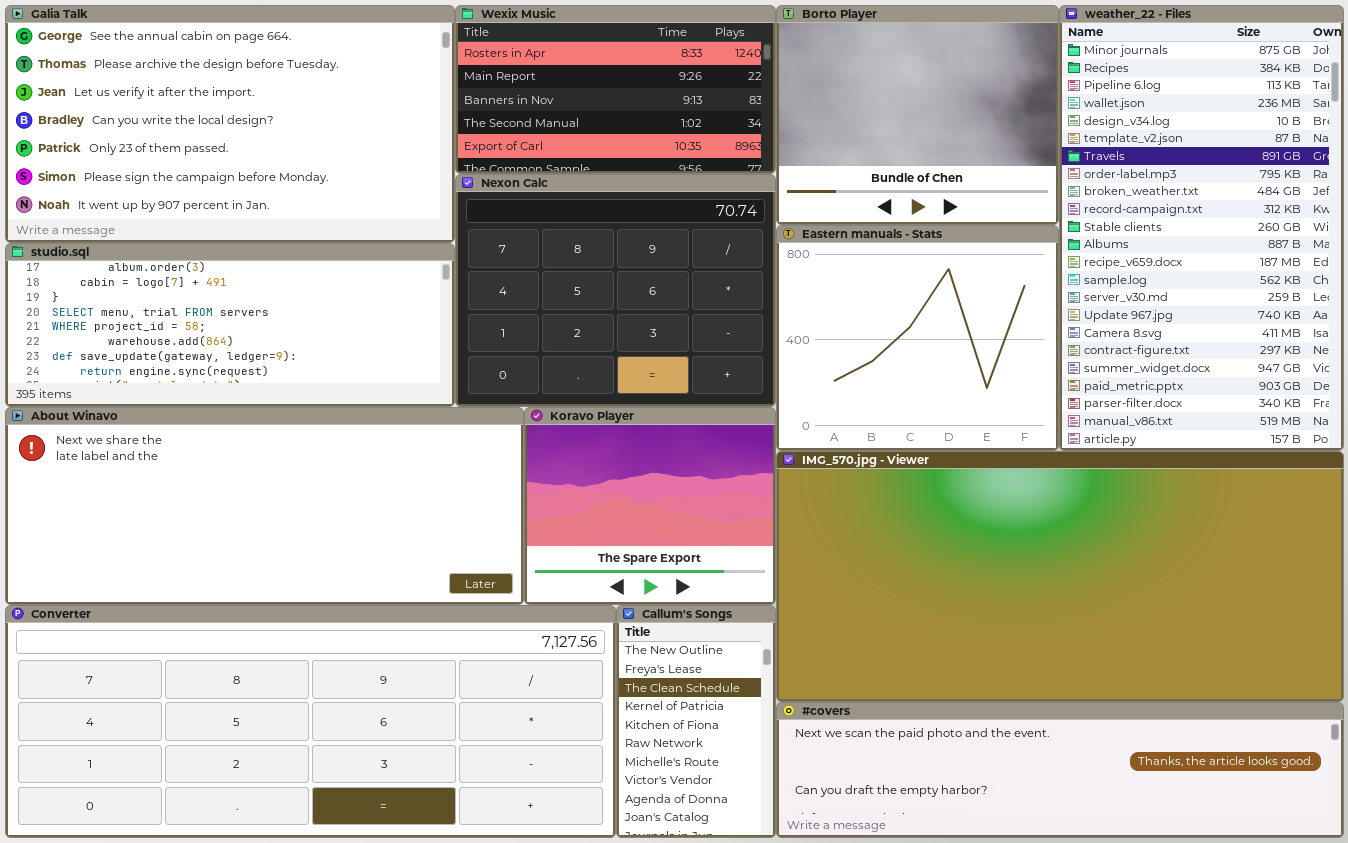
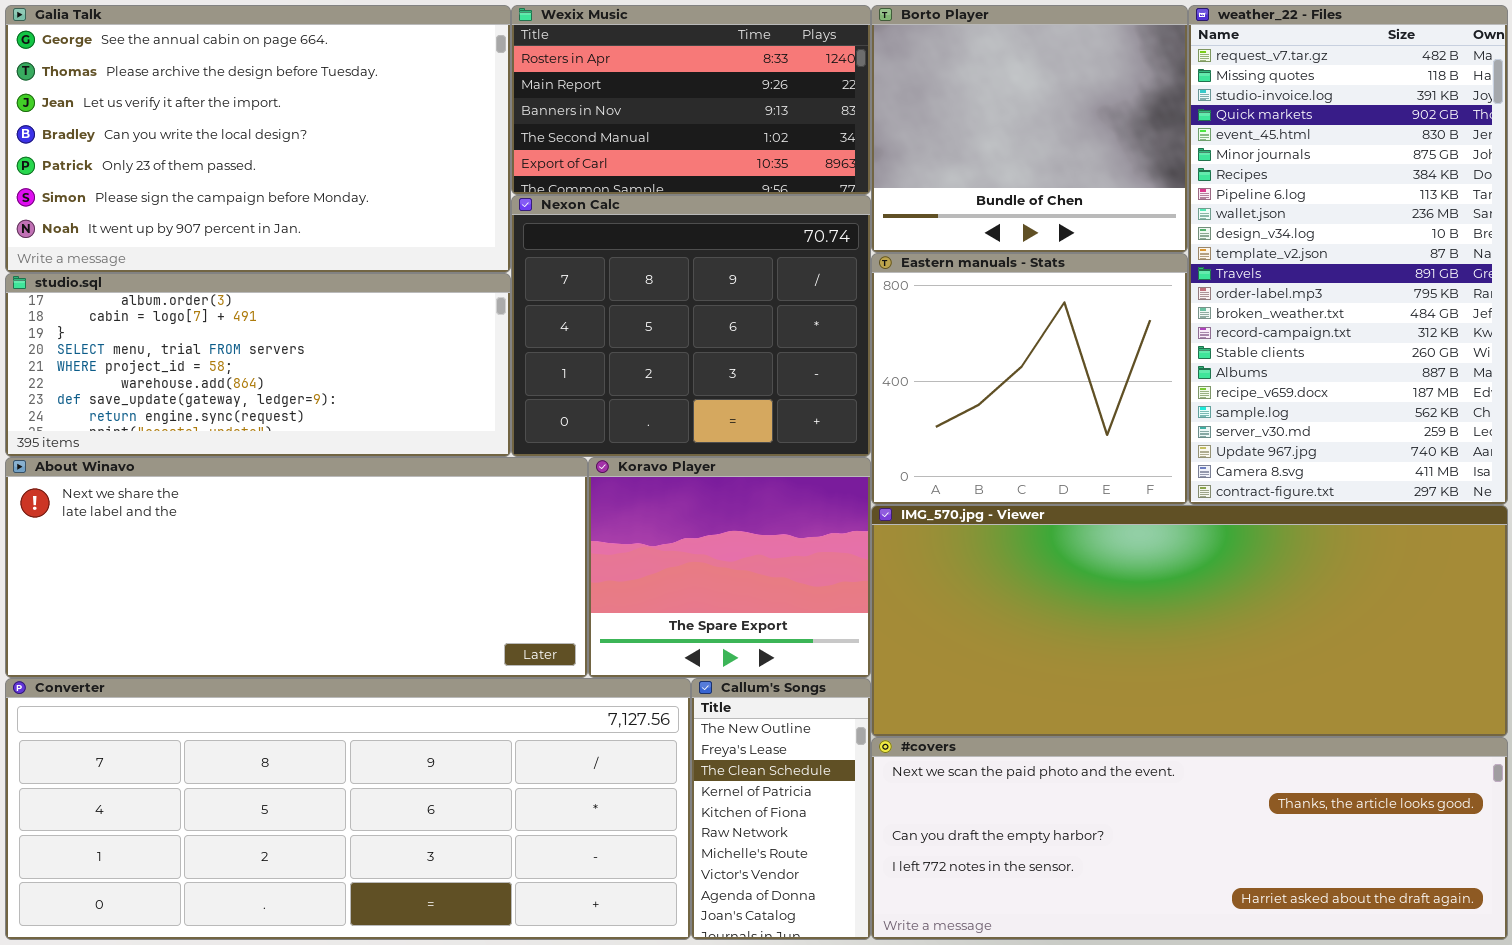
weather_22 - Files: [1059,5,1344,451] -> [1188,5,1508,505], scrolled up 5 rows
IMG_570.jpg - Viewer: [776,451,1344,702] -> [871,505,1508,737], resized
#covers: [776,702,1344,838] -> [871,737,1508,940], resized

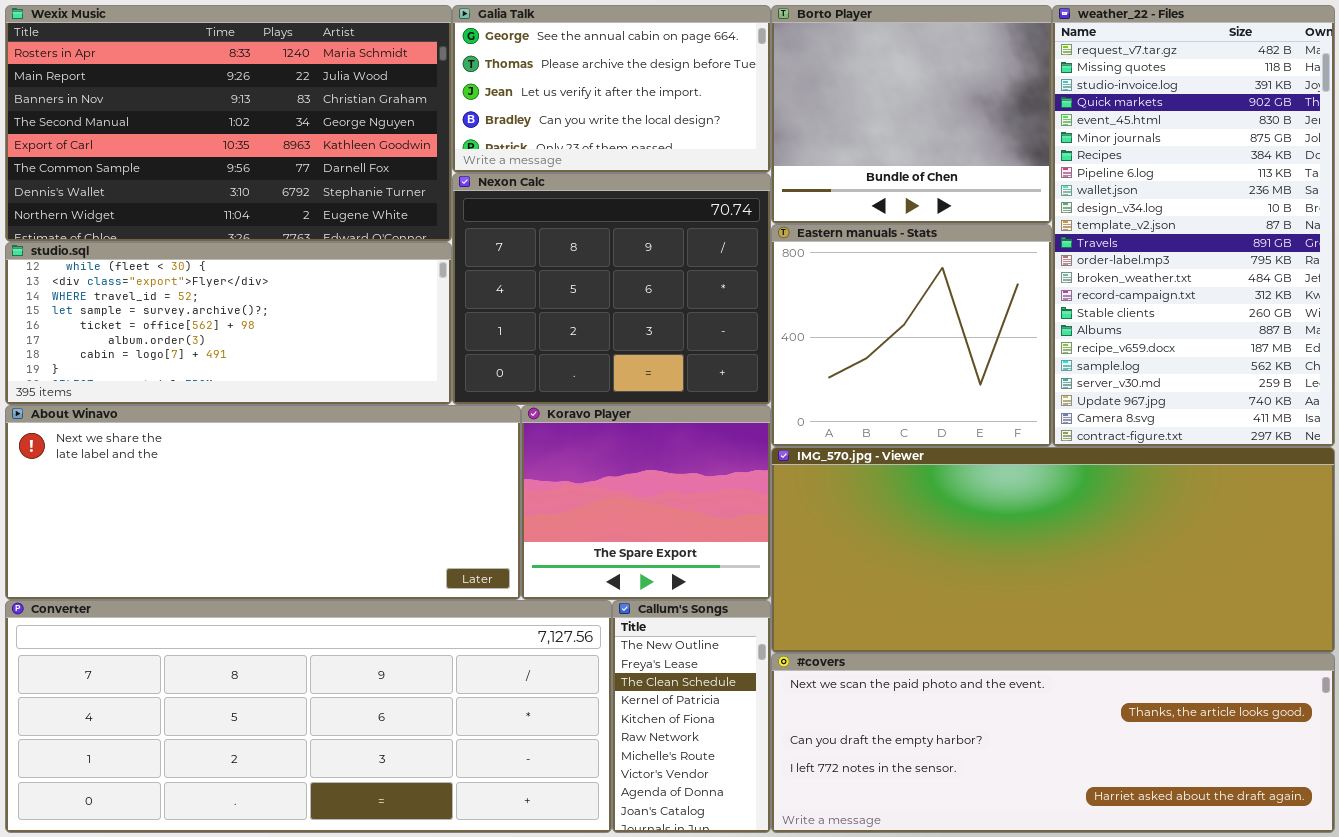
Galia Talk: [5,5,511,273] -> [452,5,771,173], moved, resized
Wexix Music: [511,5,871,195] -> [5,5,452,242], moved, resized
studio.sql: [5,273,511,457] -> [5,242,452,405], scrolled up 5 rows

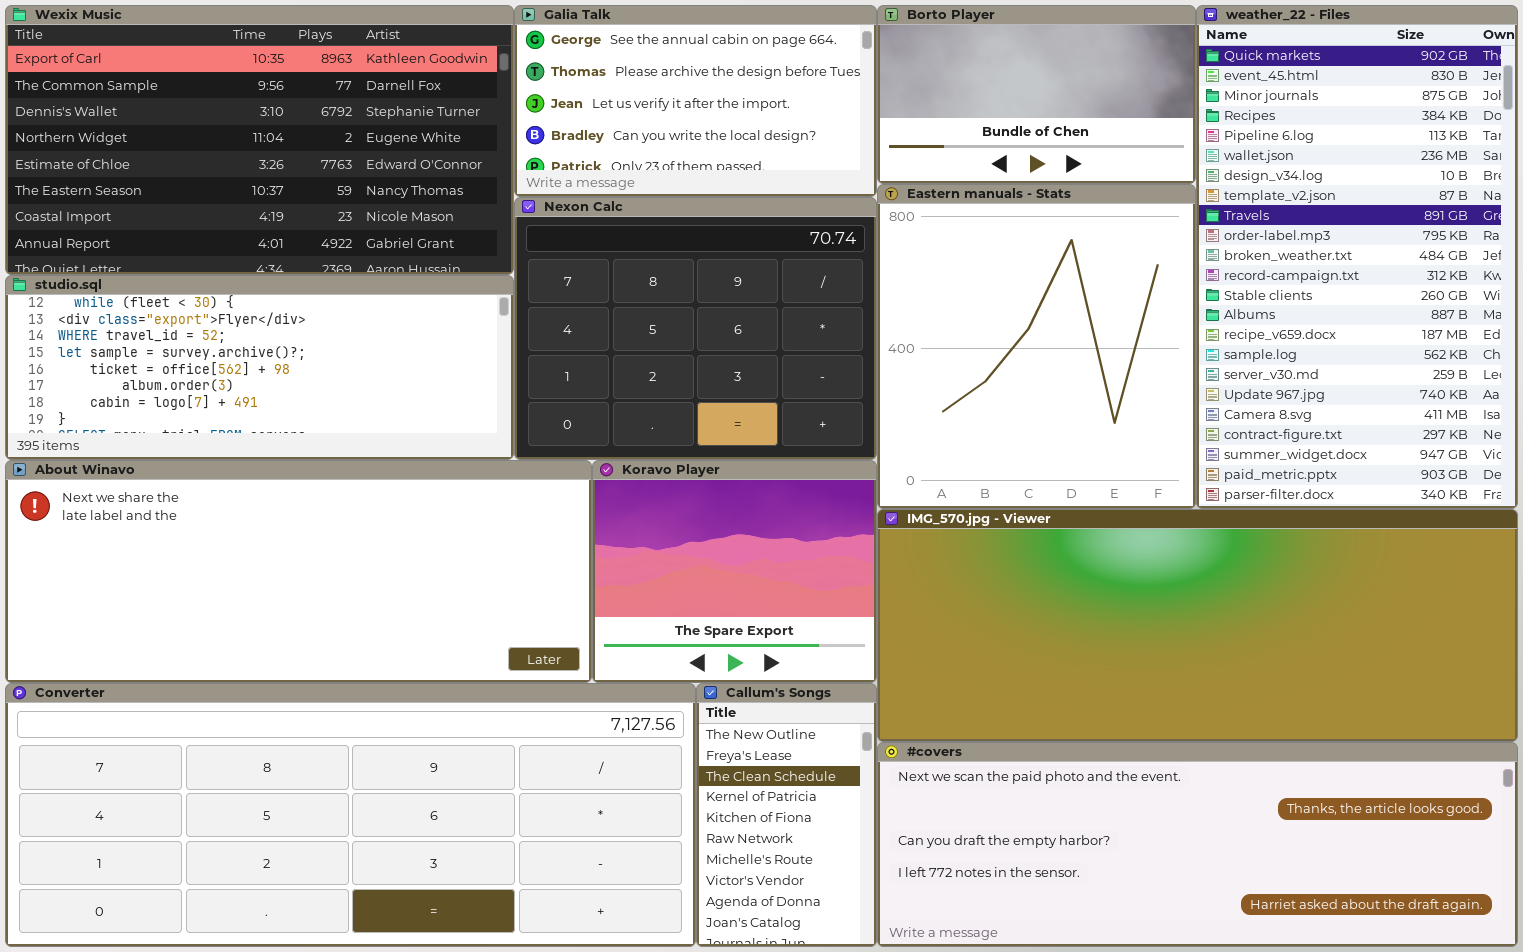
Wexix Music: [5,5,452,242] -> [5,5,514,275], scrolled down 4 rows
Borto Player: [771,5,1052,224] -> [877,5,1196,184], resized
weather_22 - Files: [1052,5,1335,447] -> [1196,5,1518,509], scrolled down 3 rows
Eastern manuals - Stats: [771,224,1052,447] -> [877,184,1196,509], resized

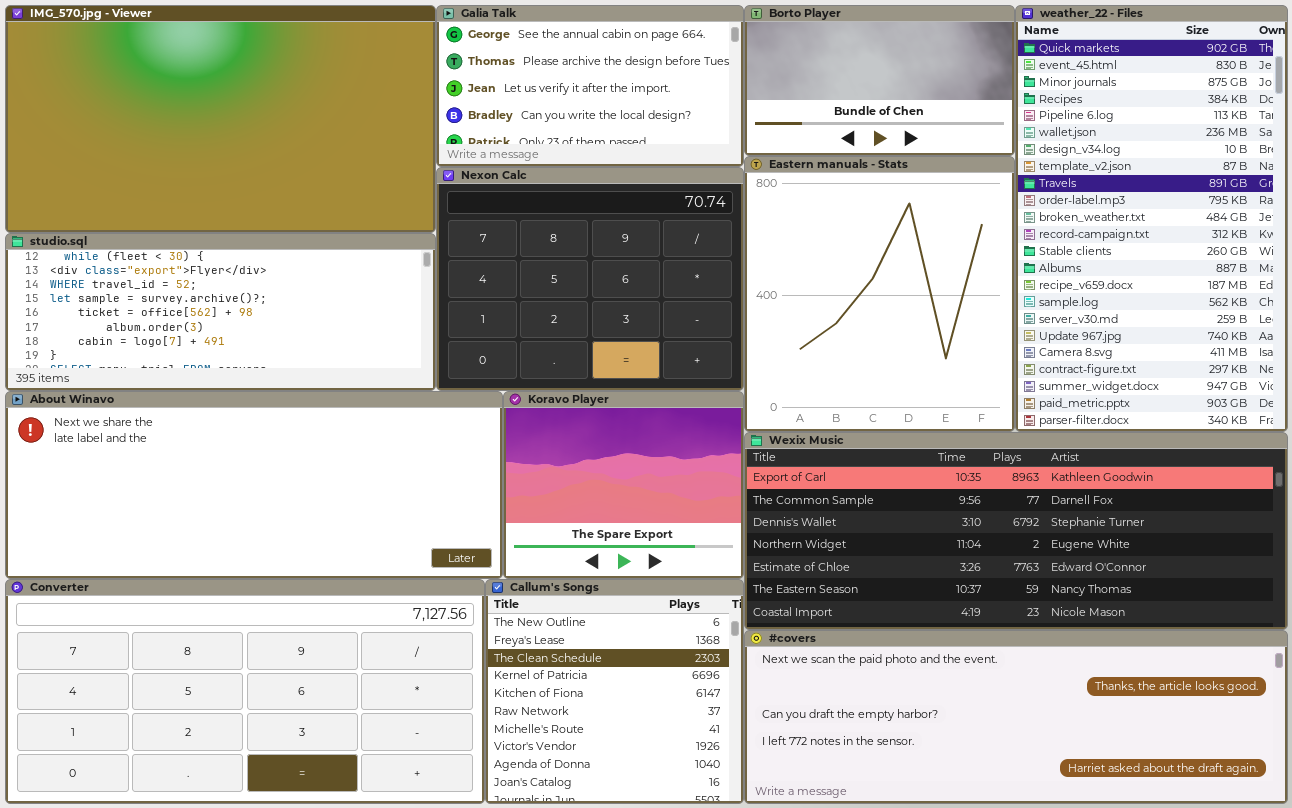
Wexix Music: [5,5,514,275] -> [744,432,1288,630], moved, resized
IMG_570.jpg - Viewer: [877,509,1518,742] -> [5,5,436,233], moved, resized
Converter: [5,683,696,947] -> [5,579,485,804], resized
Callum's Songs: [696,683,877,947] -> [485,579,744,804], resized

